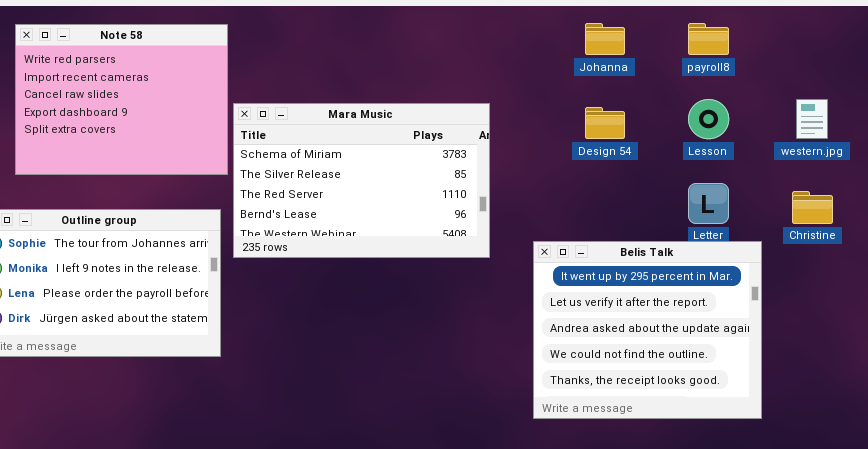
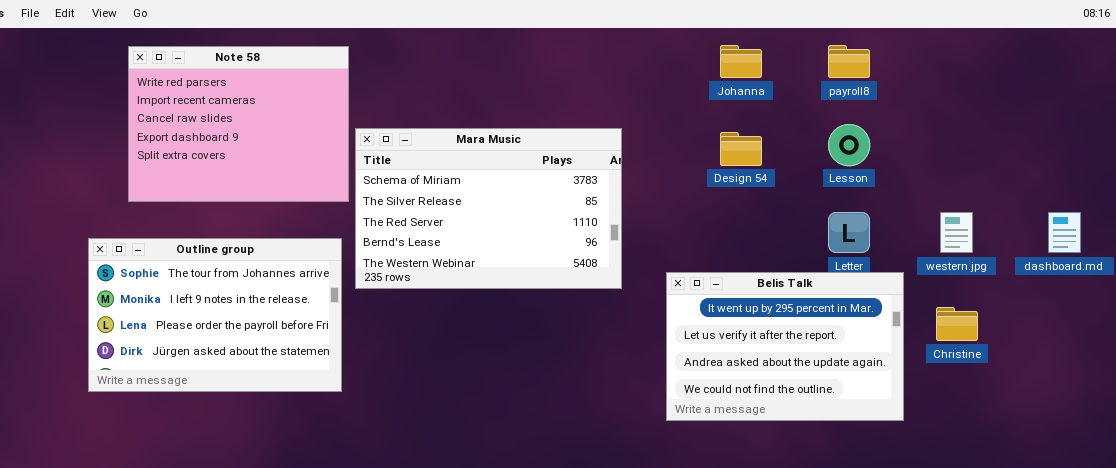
western.jpg: [796,99,828,139] -> [940,212,973,253], moved
Christine: [792,191,833,224] -> [936,307,978,341], moved
Belis Talk: [533,241,762,419] -> [666,272,904,421], resized

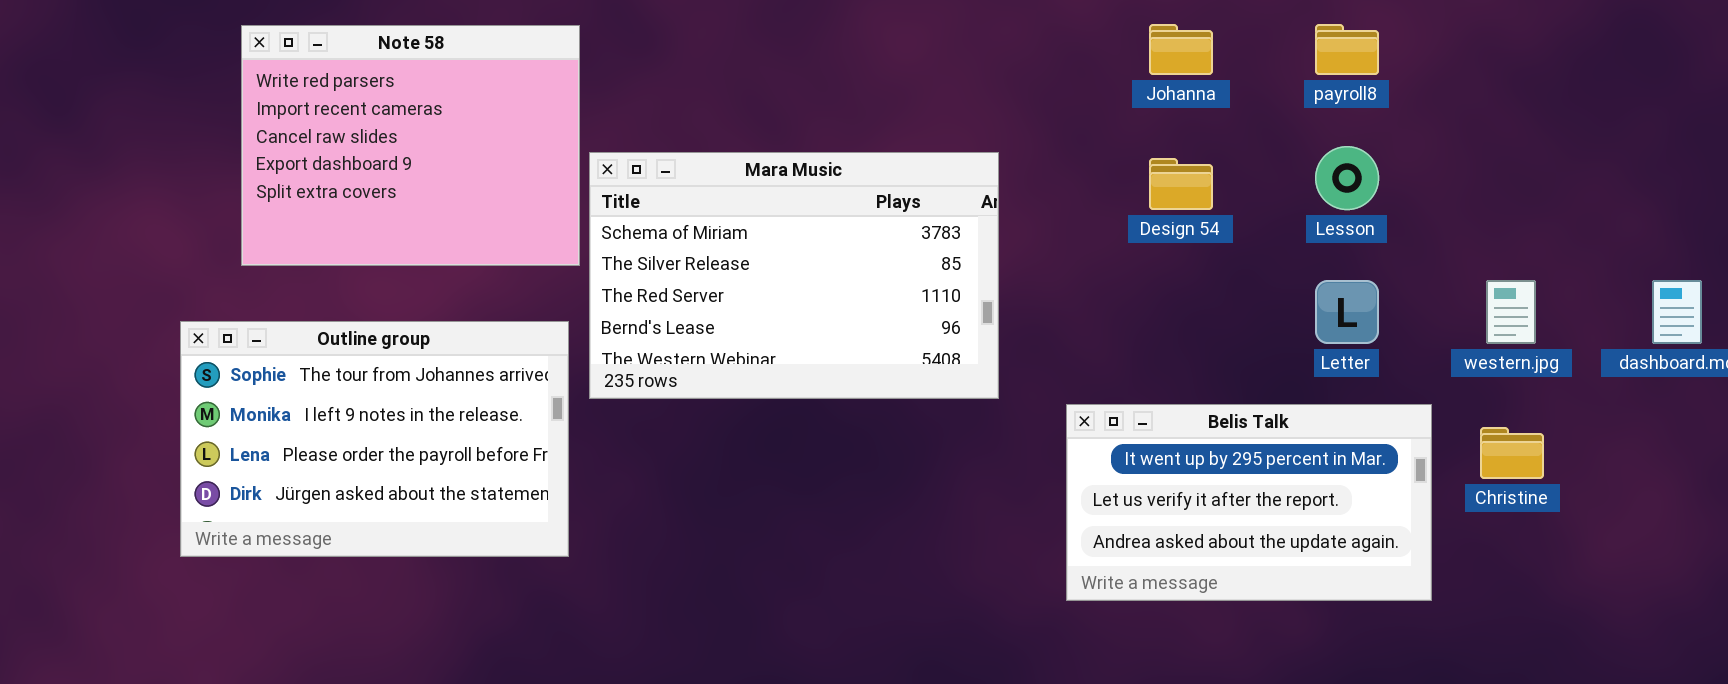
Belis Talk: [666,272,904,421] -> [1066,404,1432,601], resized

